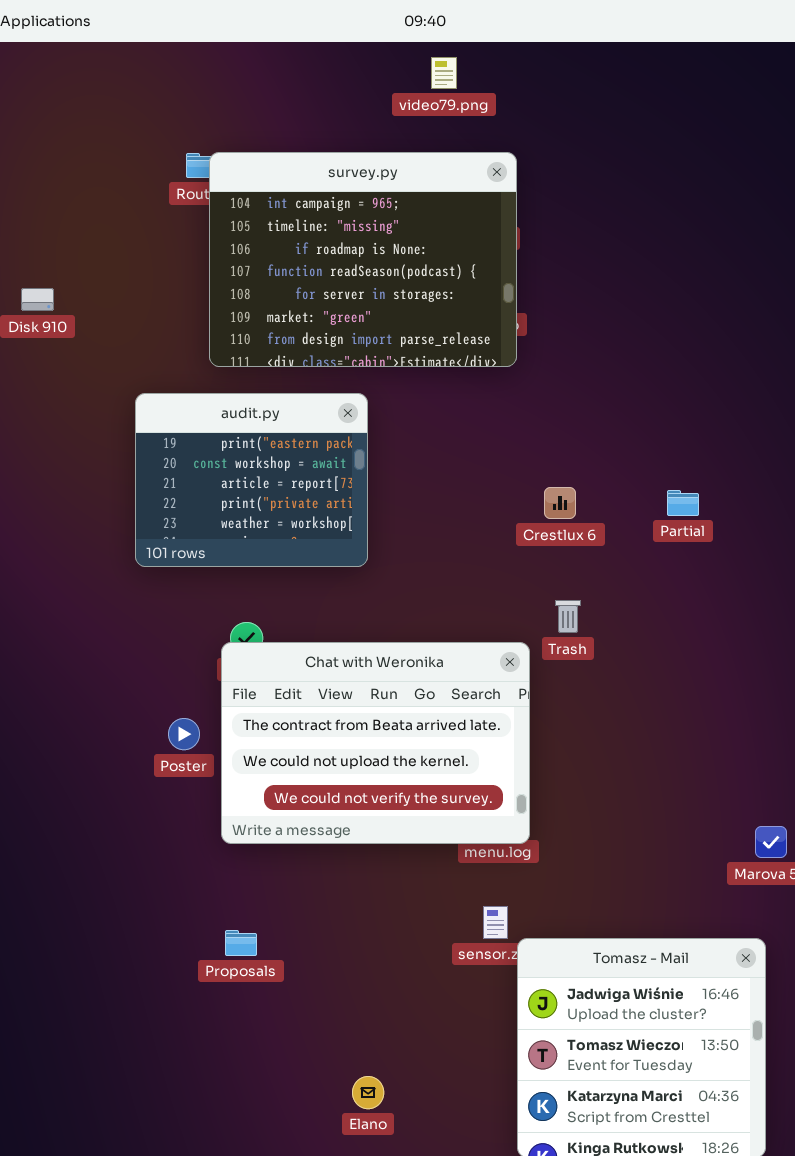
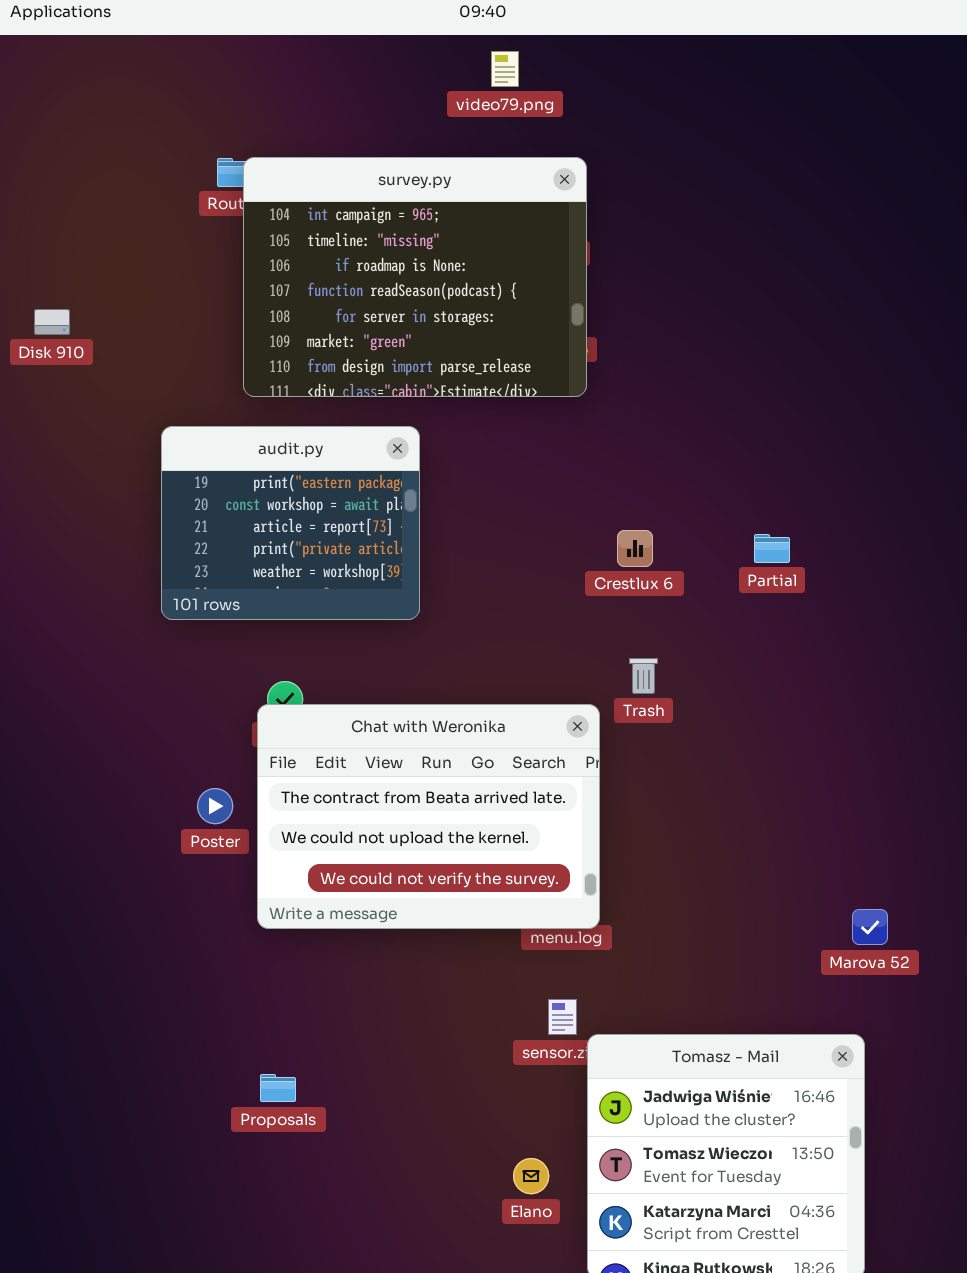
Proposals: [225,930,257,956] -> [260,1074,296,1102], moved
Elano: [352,1076,384,1109] -> [513,1158,549,1194], moved

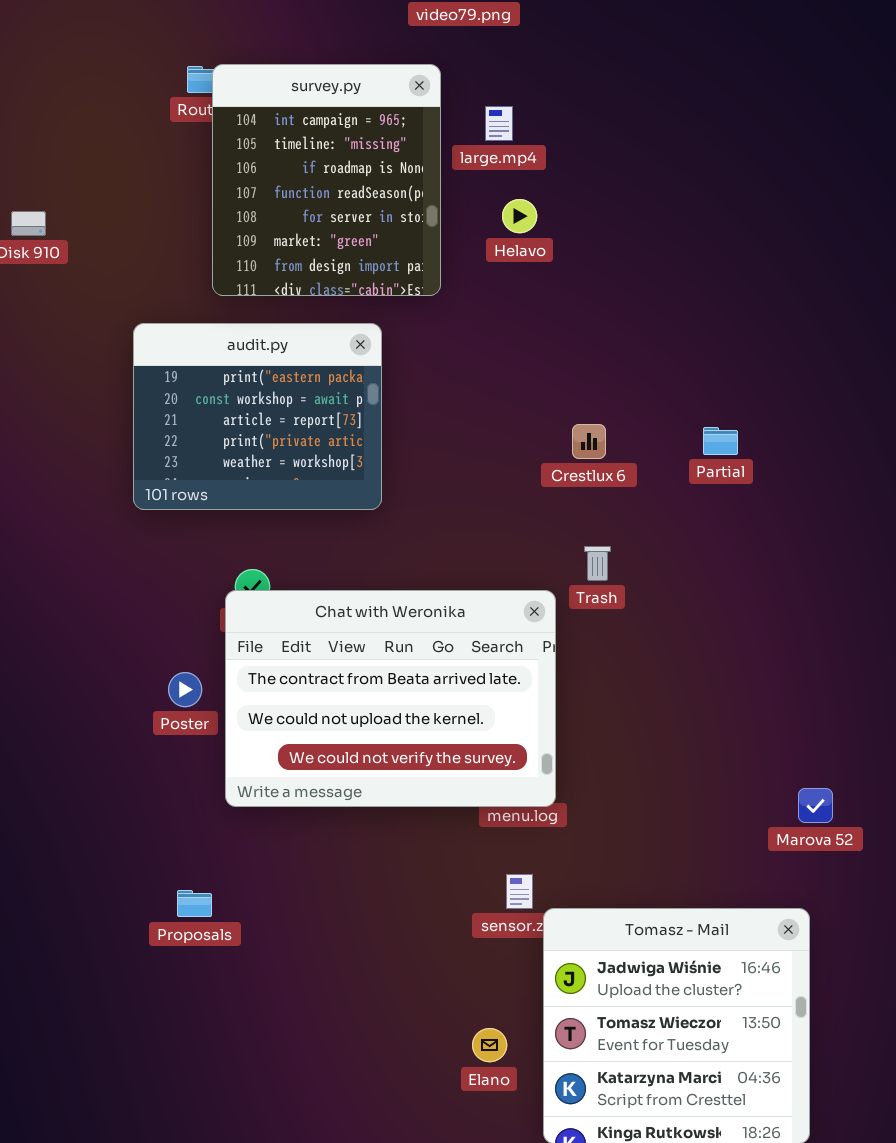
survey.py: [243,157,587,397] -> [212,64,441,296], resized
Proposals: [260,1074,296,1102] -> [177,890,212,917], moved

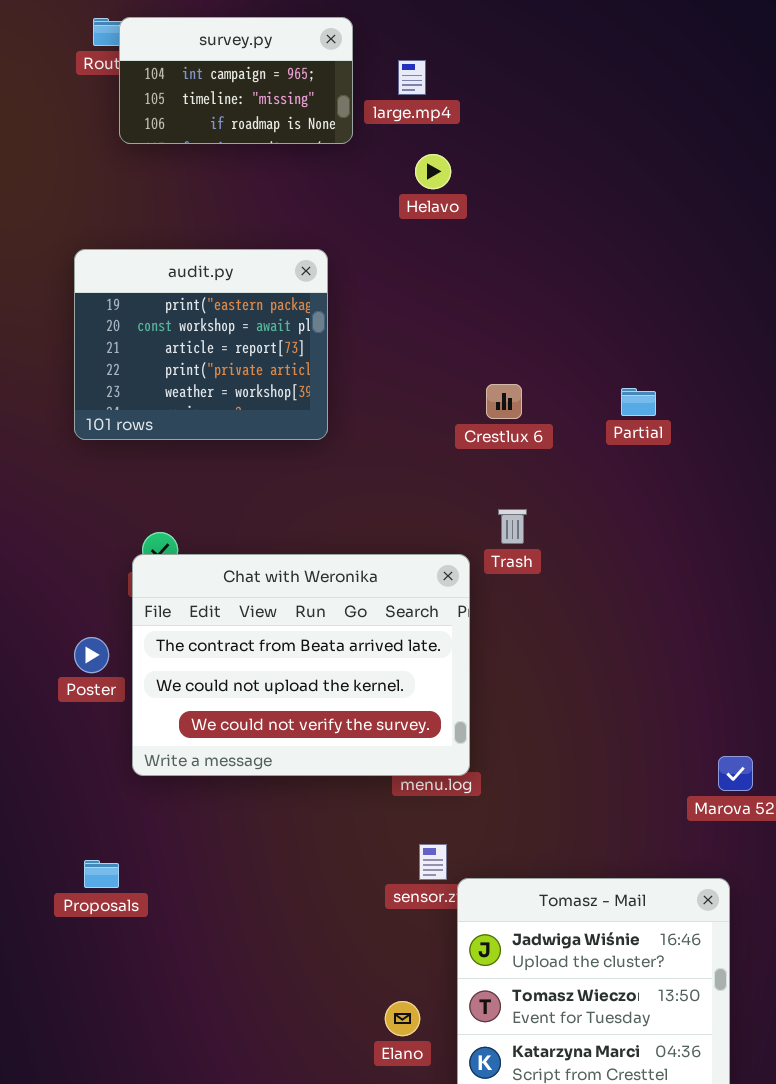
survey.py: [212,64,441,296] -> [119,17,353,144], resized
audit.py: [133,323,382,510] -> [74,249,328,440], moved

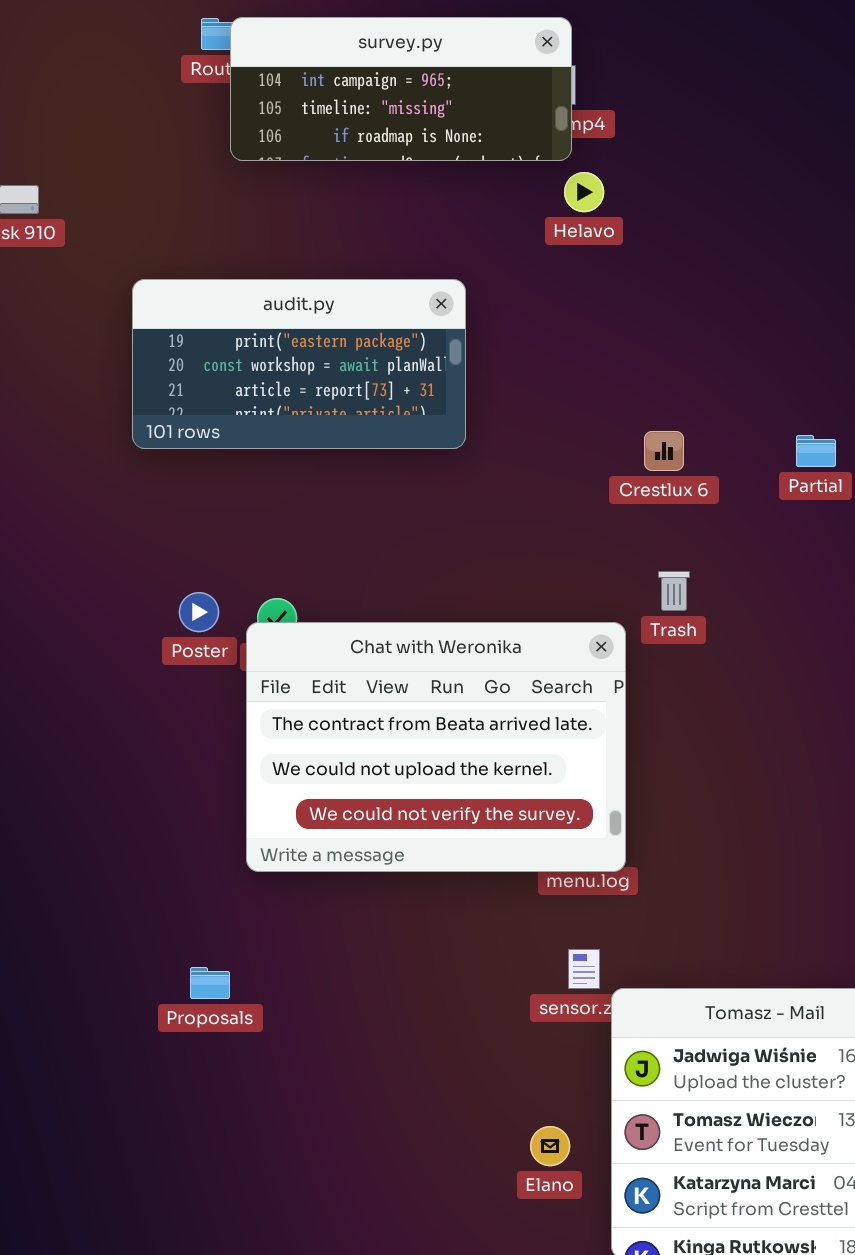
survey.py: [119,17,353,144] -> [230,17,572,161], resized
audit.py: [74,249,328,440] -> [132,279,466,449], resized
Poster: [74,637,109,673] -> [179,592,219,632], moved

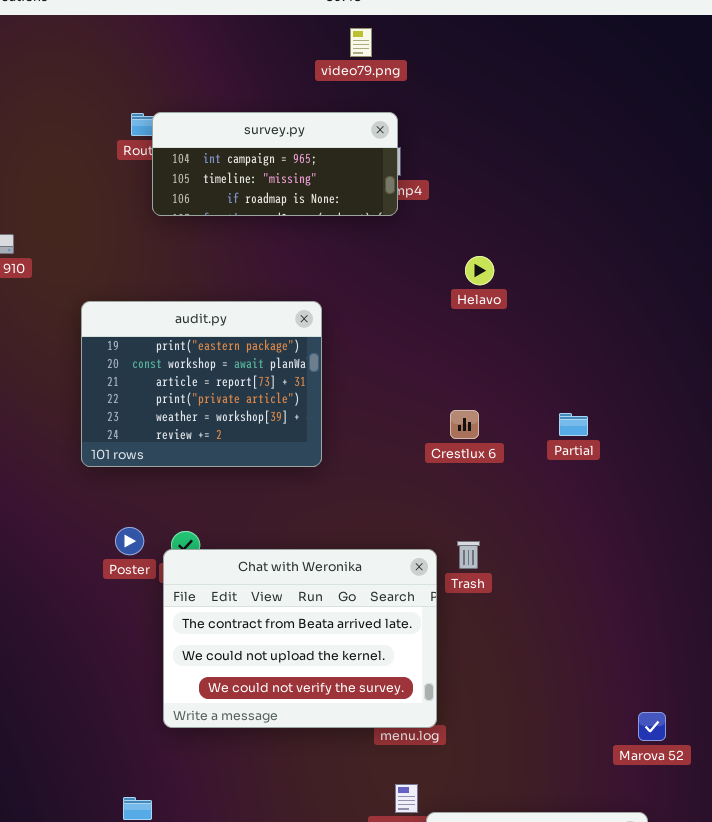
Helavo: [564,172,604,212] -> [465,256,494,285], moved
audit.py: [132,279,466,449] -> [81,301,322,467], resized
Trash: [658,571,690,611] -> [457,541,480,569], moved

